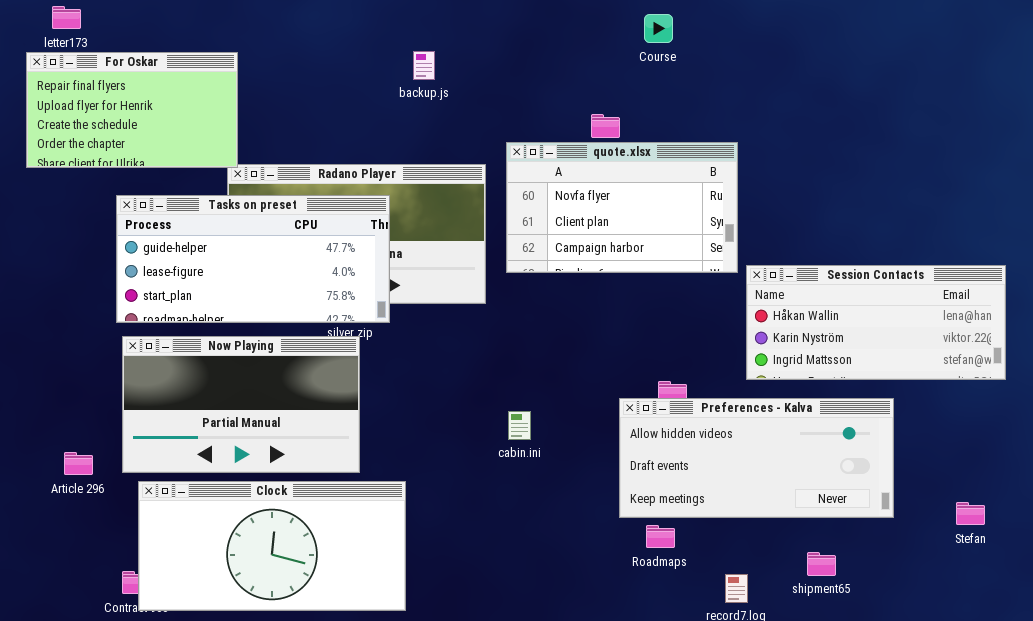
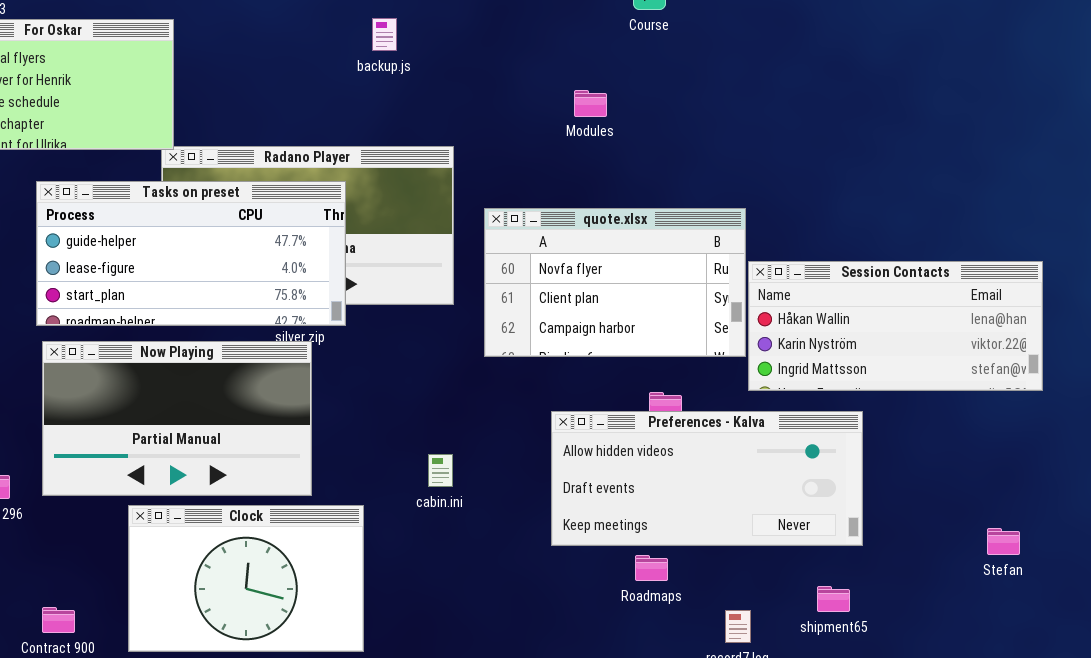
quote.xlsx: [506,142,738,273] -> [484,208,746,357], moved
Preferences - Kalva: [619,398,894,518] -> [551,411,863,546], moved
cabin.ini: [508,411,531,440] -> [428,454,453,487], moved
Clock: [138,481,406,611] -> [128,505,364,652], resized

